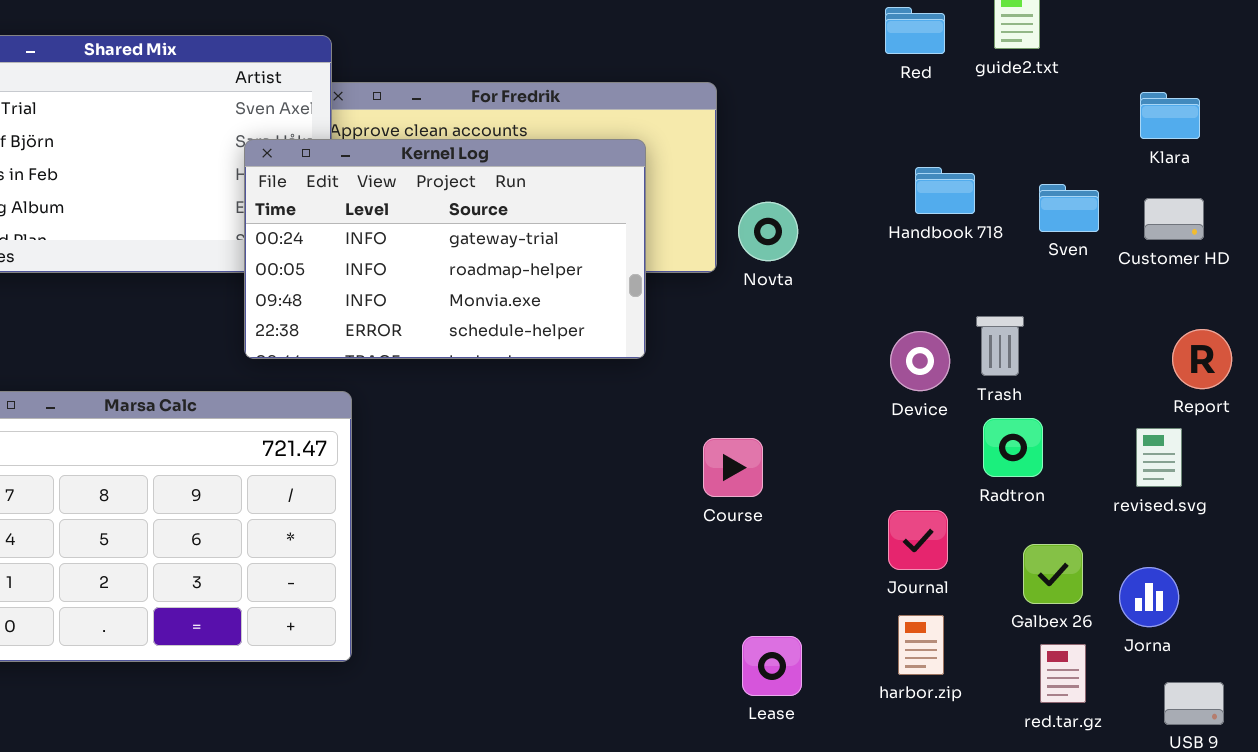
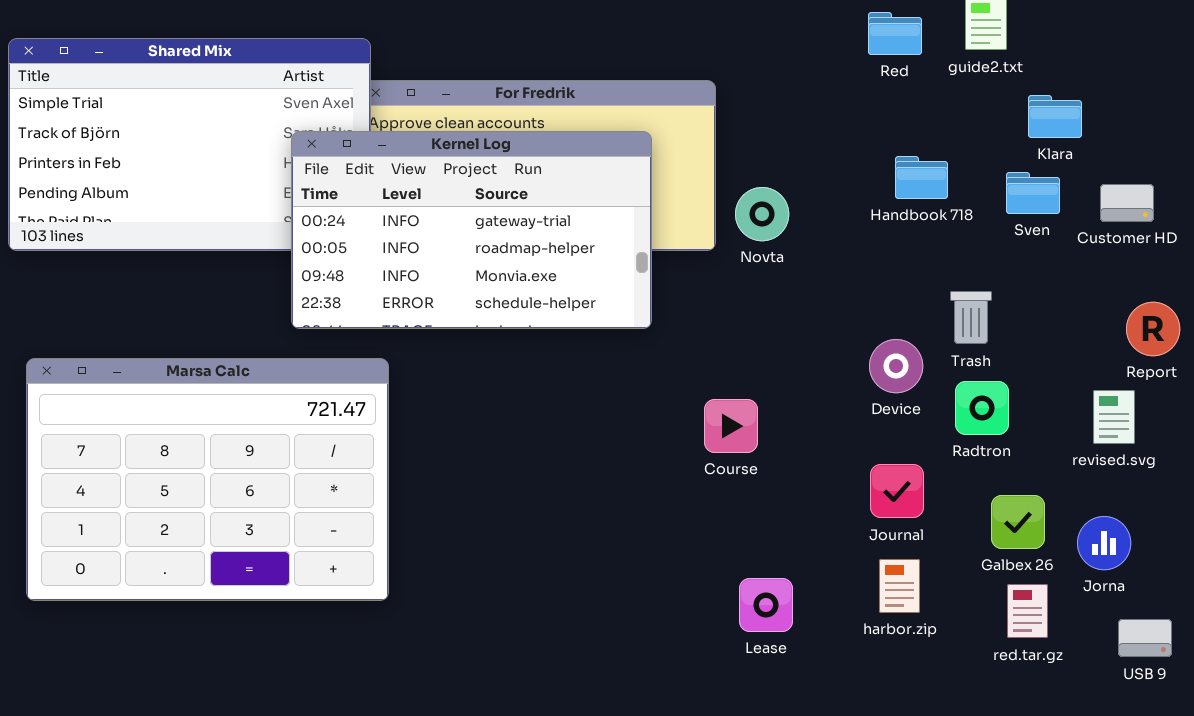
Klara: [1140,92,1200,139] -> [1028,95,1082,138], moved
Device: [890,331,950,391] -> [869,339,923,393], moved

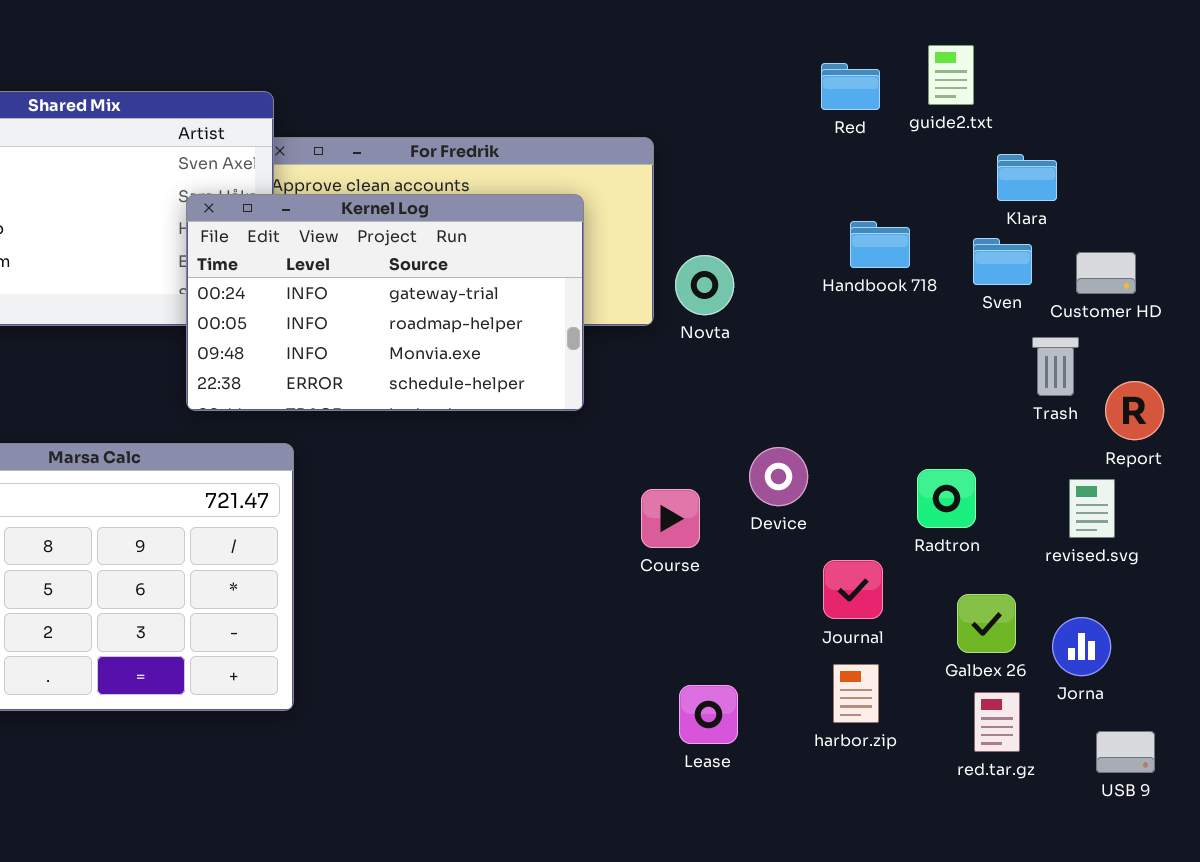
Trash: [950,291,992,344] -> [1032,337,1079,396], moved
Device: [869,339,923,393] -> [749,447,808,506], moved

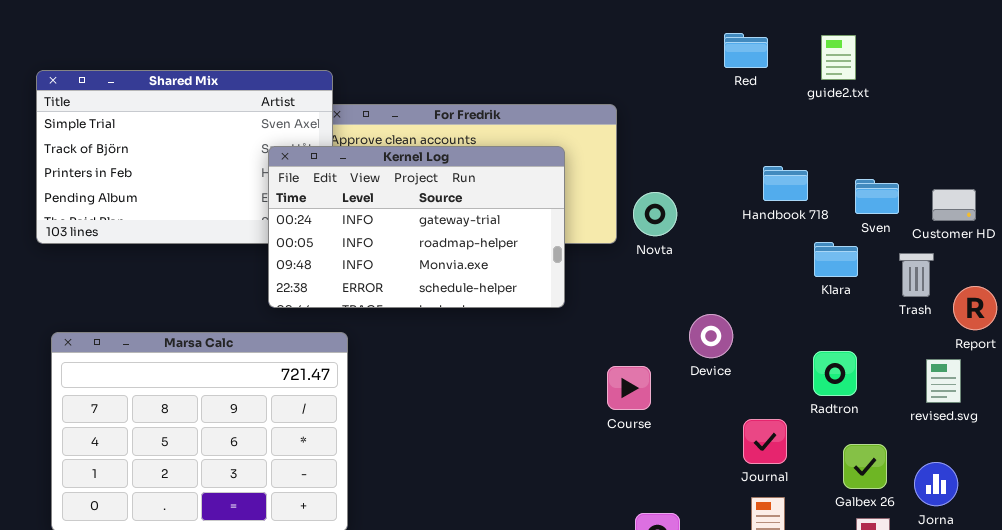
Red: [821,63,880,110] -> [724,33,768,68], moved
Klara: [997,154,1057,201] -> [814,242,858,277], moved
Device: [749,447,808,506] -> [689,314,733,358], moved

